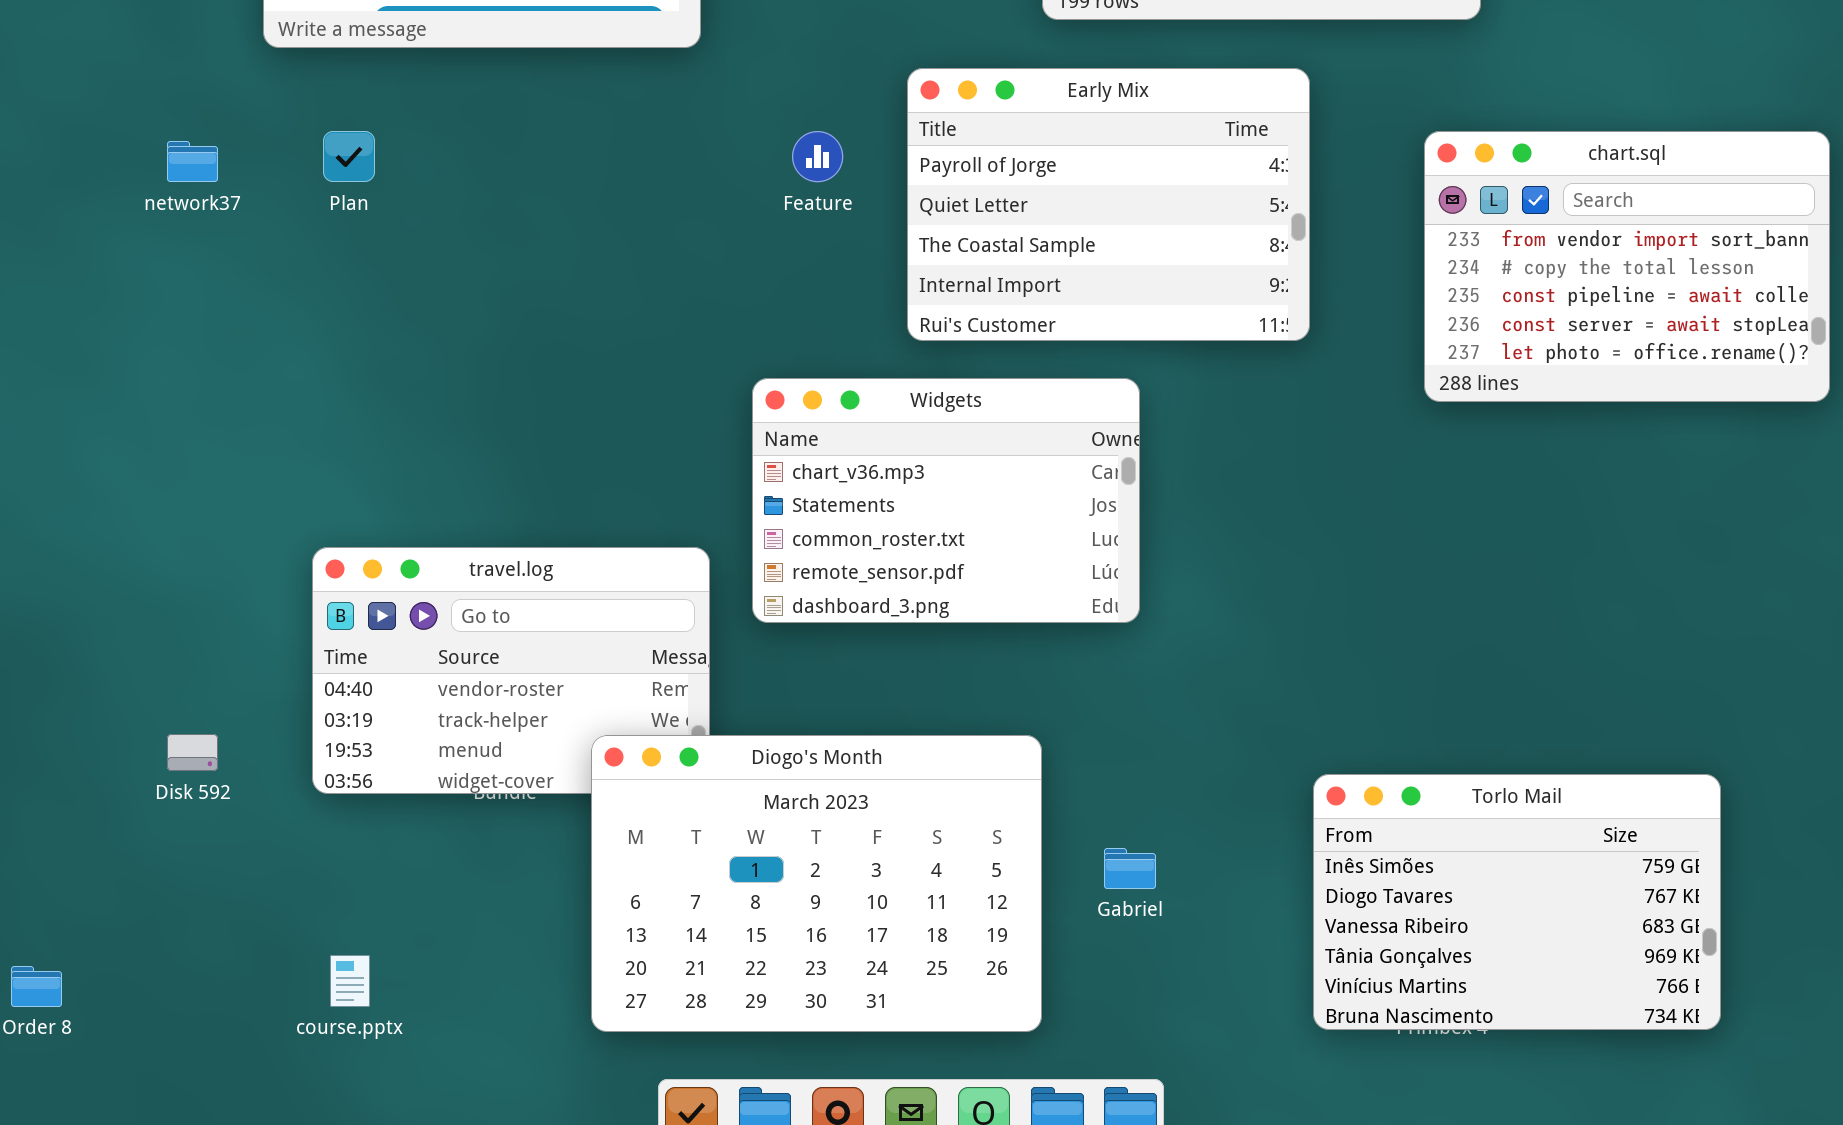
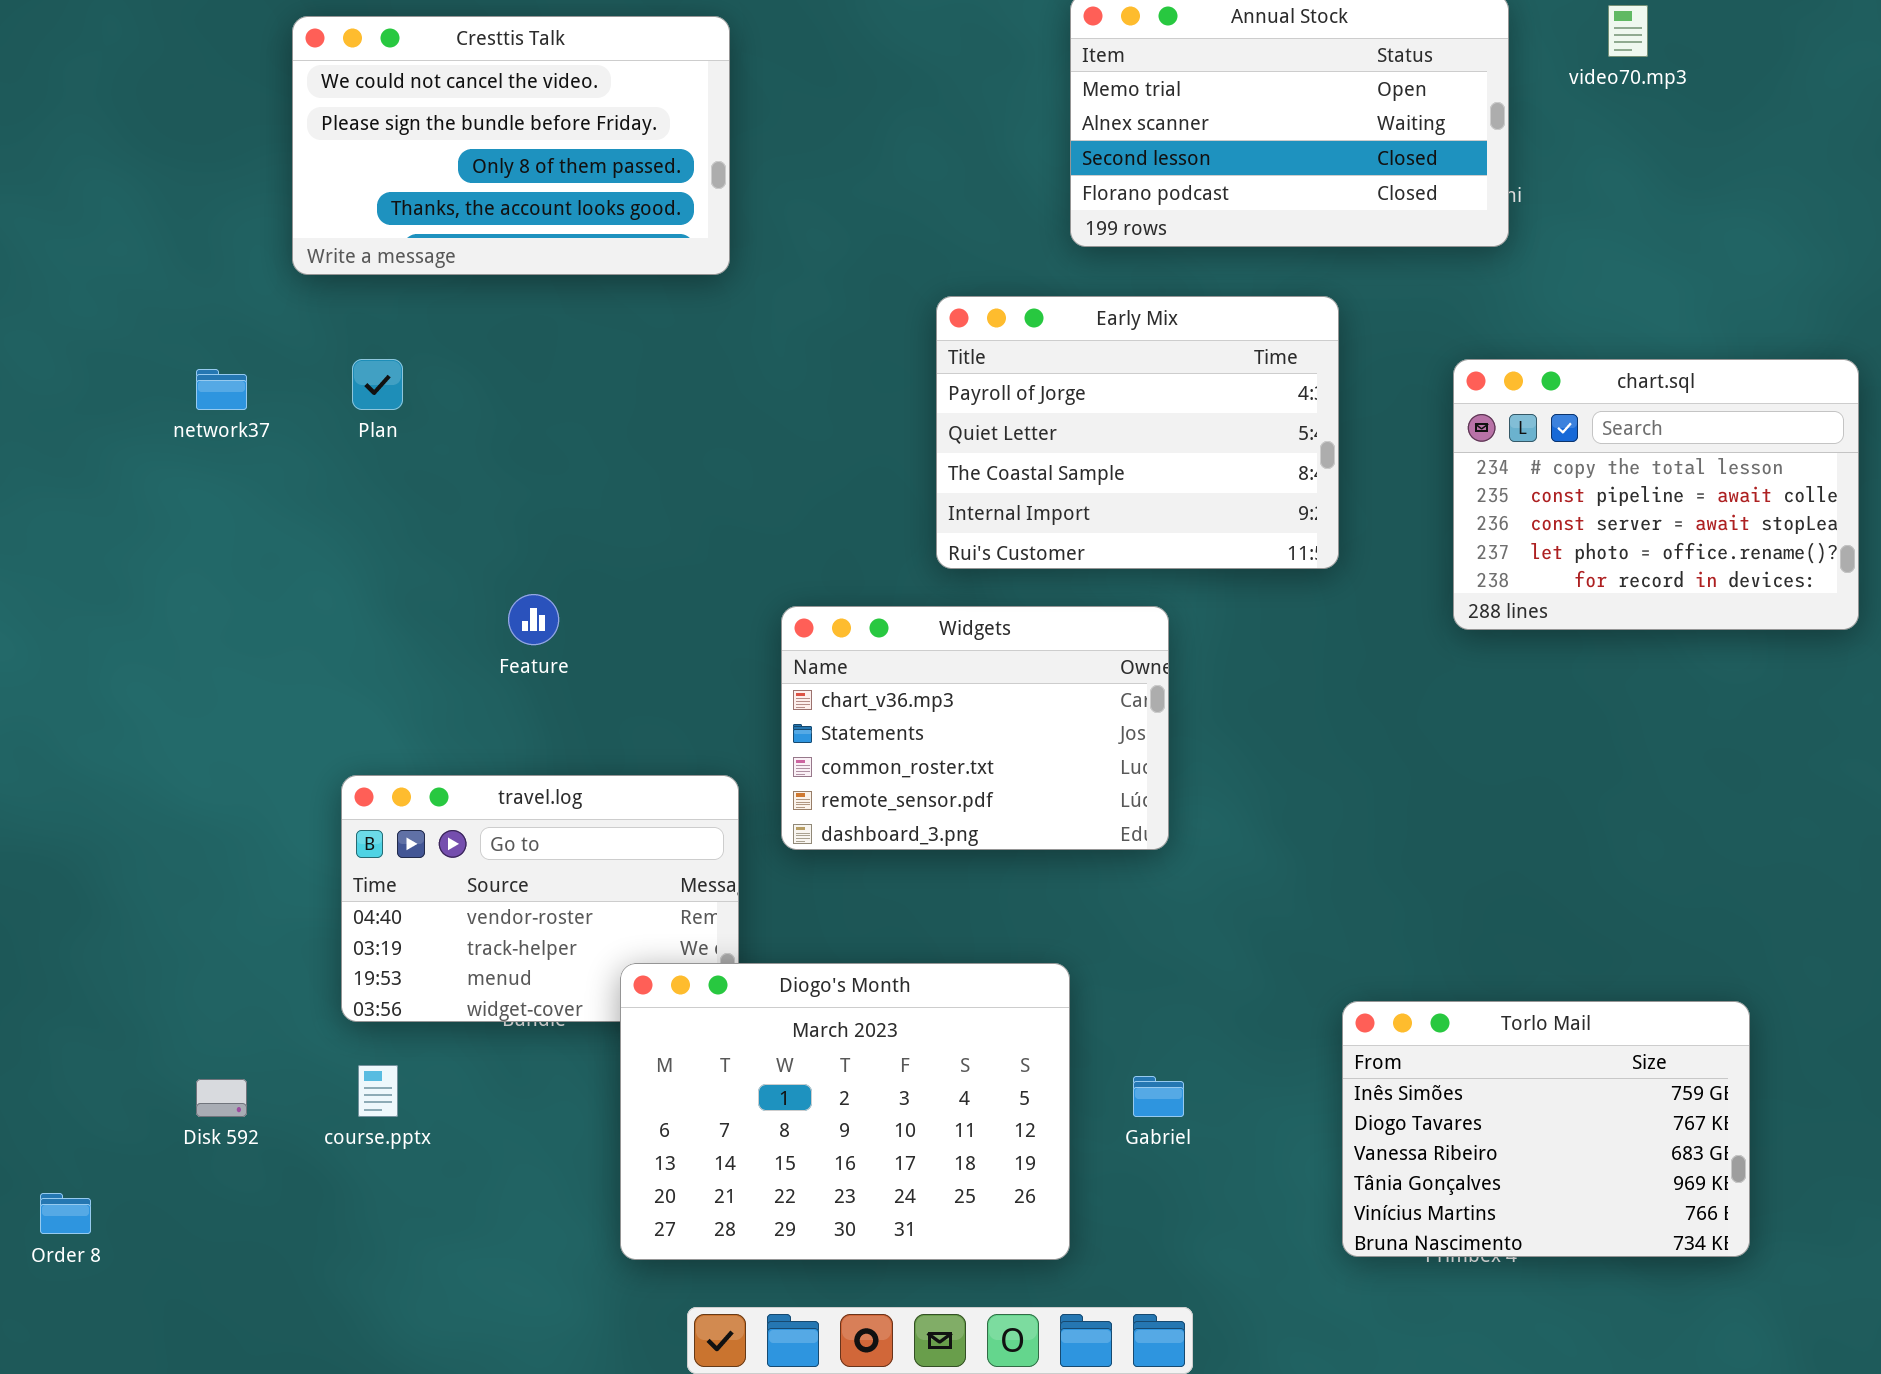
Feature: [792,131,843,182] -> [508,594,559,645], moved
chart.sql: [1424,131,1830,402] -> [1453,359,1859,630], scrolled down 1 row
Disk 592: [167,734,218,771] -> [196,1079,247,1117], moved
course.pptx: [330,955,370,1007] -> [358,1065,398,1117], moved

